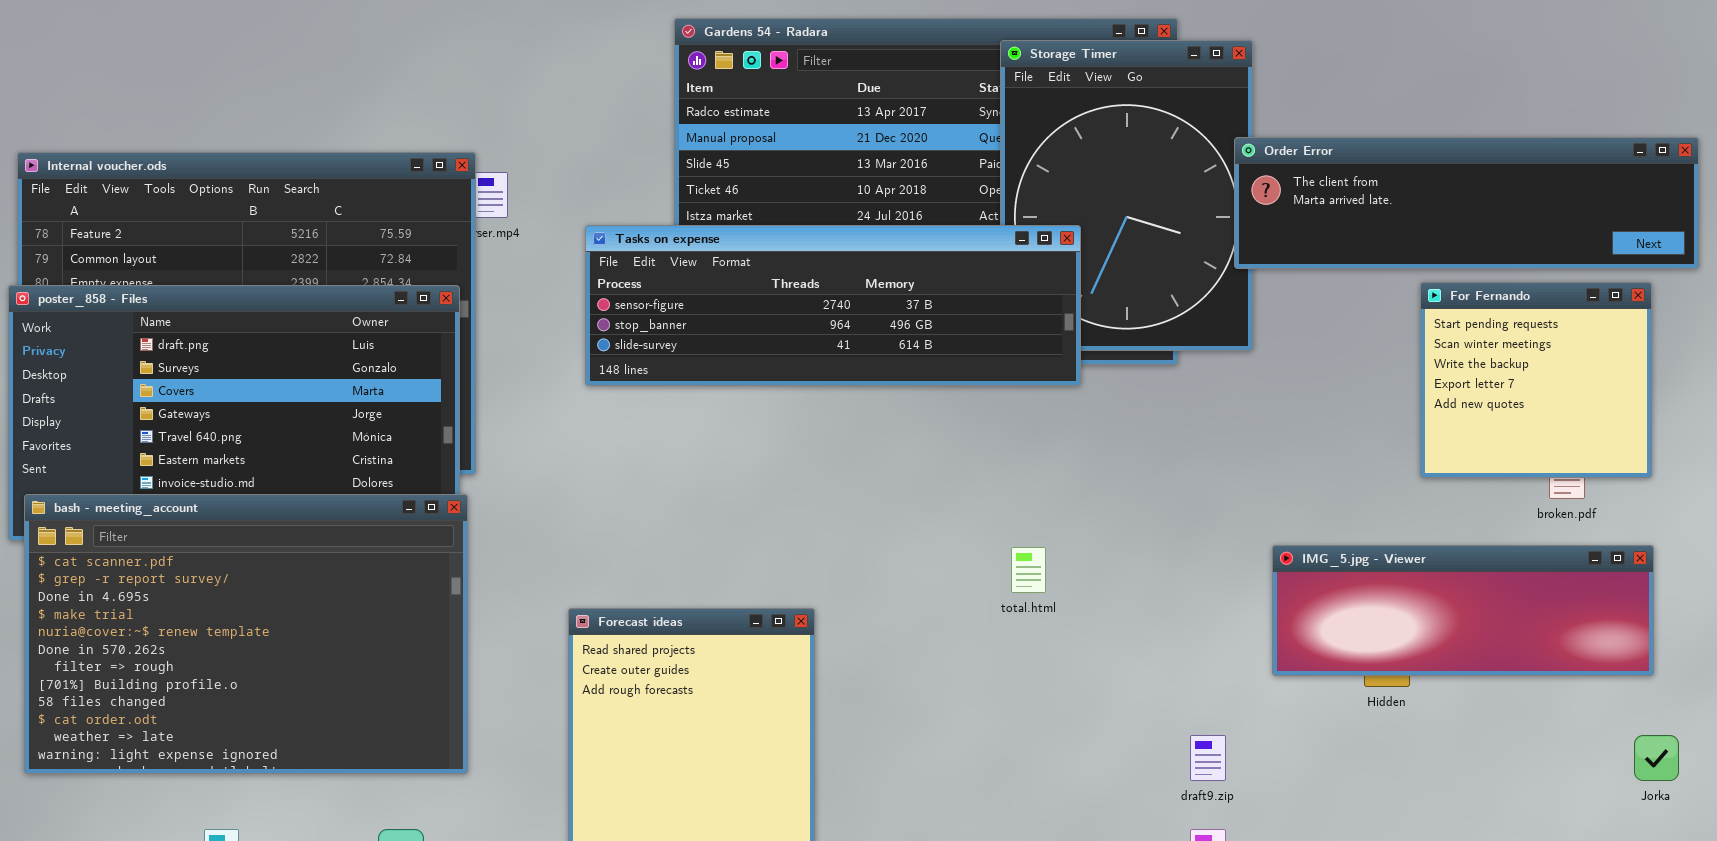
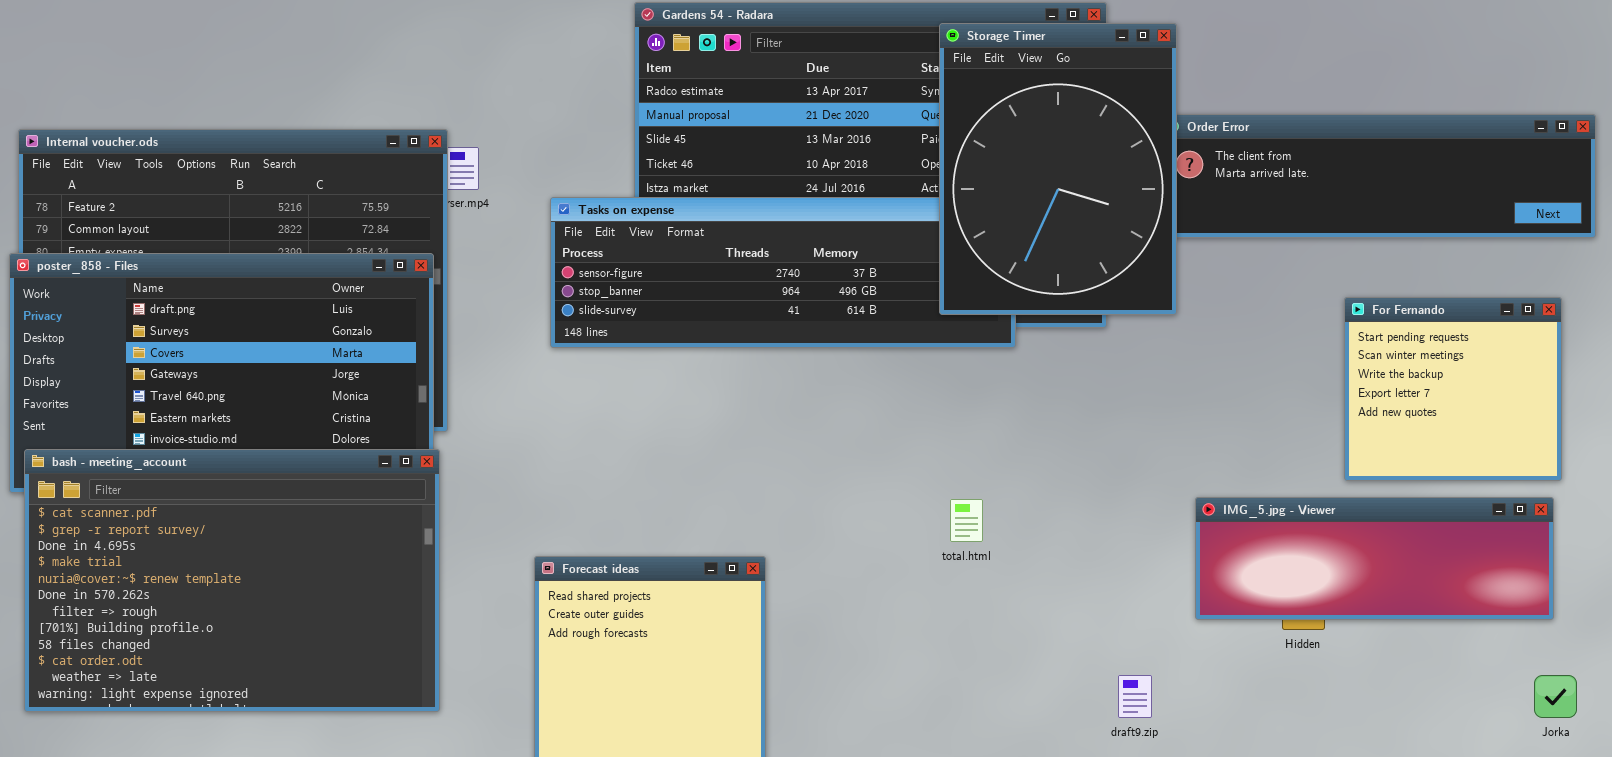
Storage Timer: [1000,40,1253,351] -> [939,23,1177,315], raised
For Fernando: [1420,282,1652,478] -> [1344,297,1562,481], moved

